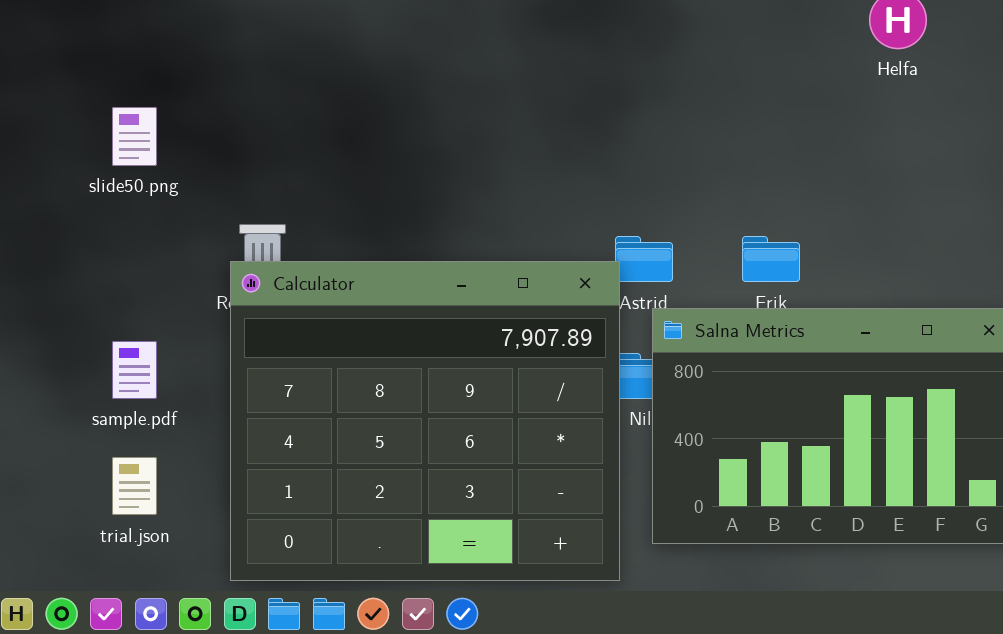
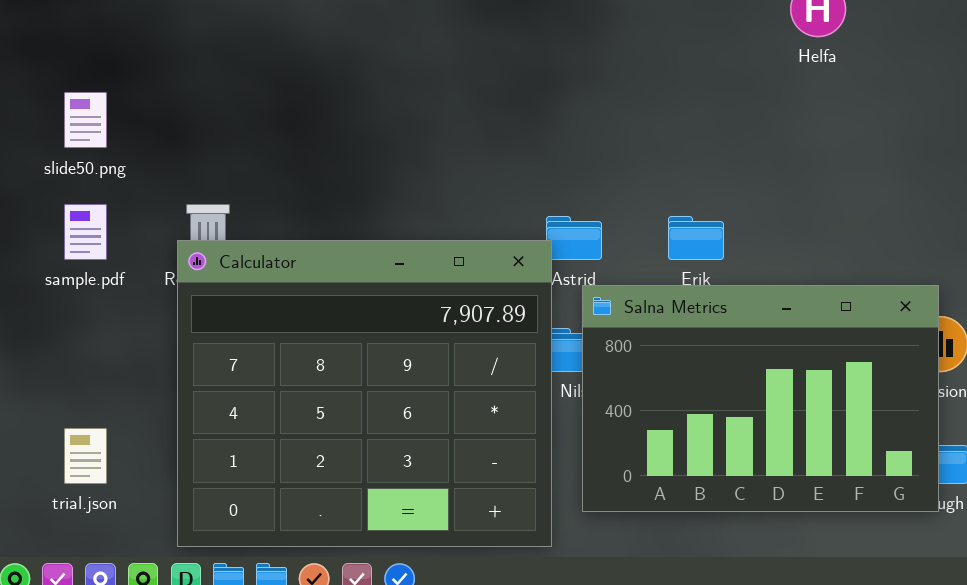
sample.pdf: [112,341,157,399] -> [64,204,107,260], moved

